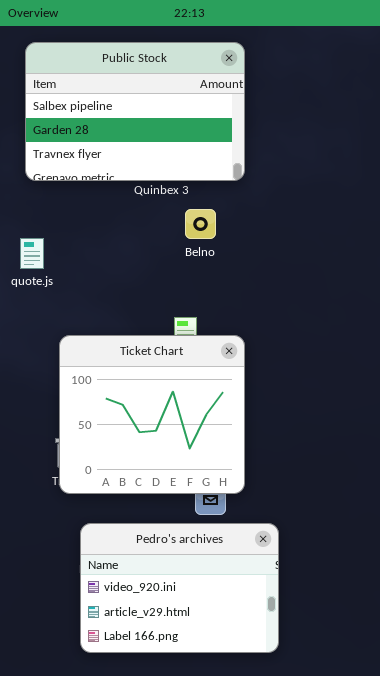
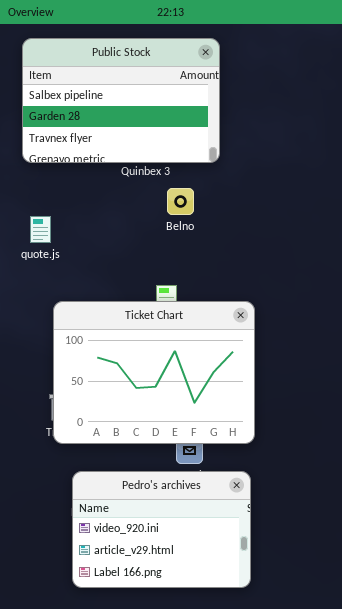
quote.js: [20,238,44,269] -> [30,216,51,243], moved
Ticket Chart: [59,335,245,494] -> [53,301,255,444], resized

